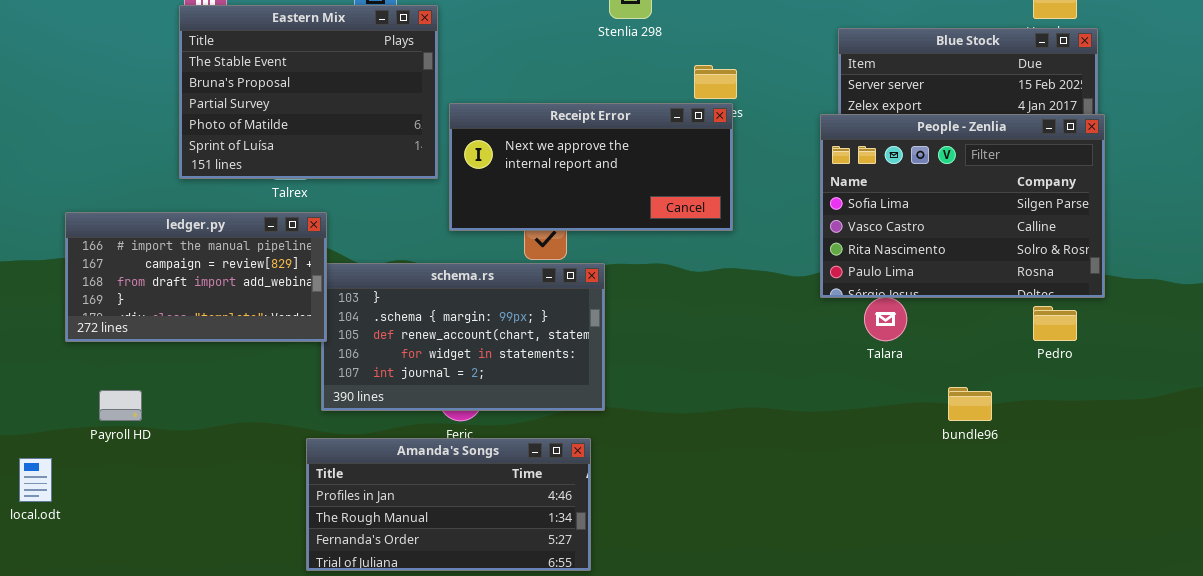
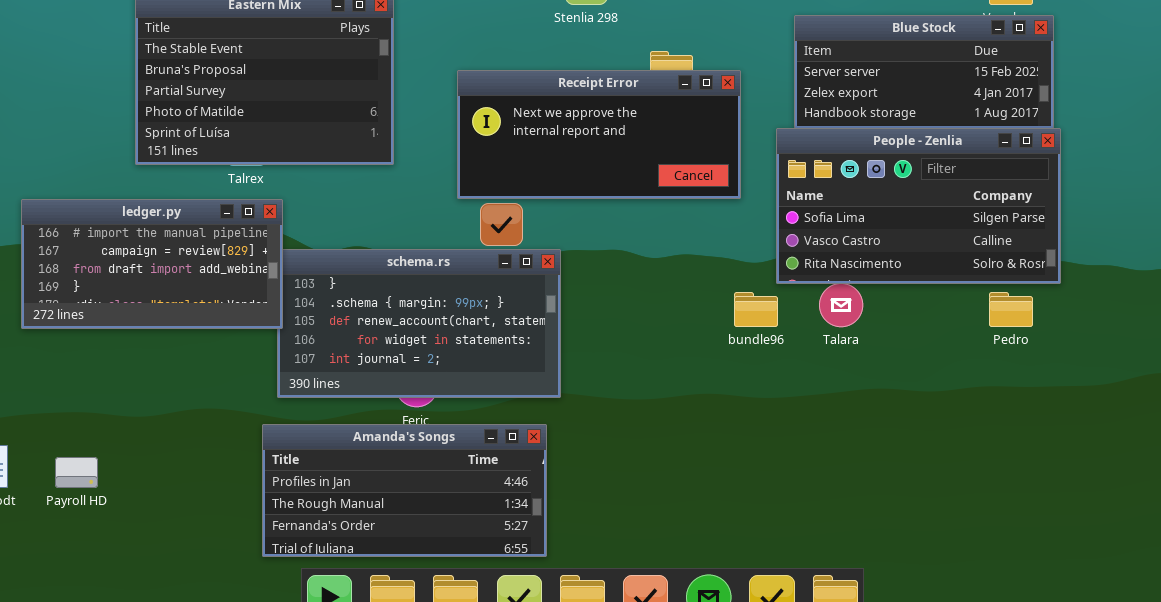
Receipt Error: [449,103,733,231] -> [457,70,741,199], moved
People - Zenlia: [820,114,1105,298] -> [776,128,1061,284], resized
bundle96: [948,387,992,421] -> [734,292,778,327], moved
Payroll HD: [99,390,142,421] -> [55,457,98,488], moved

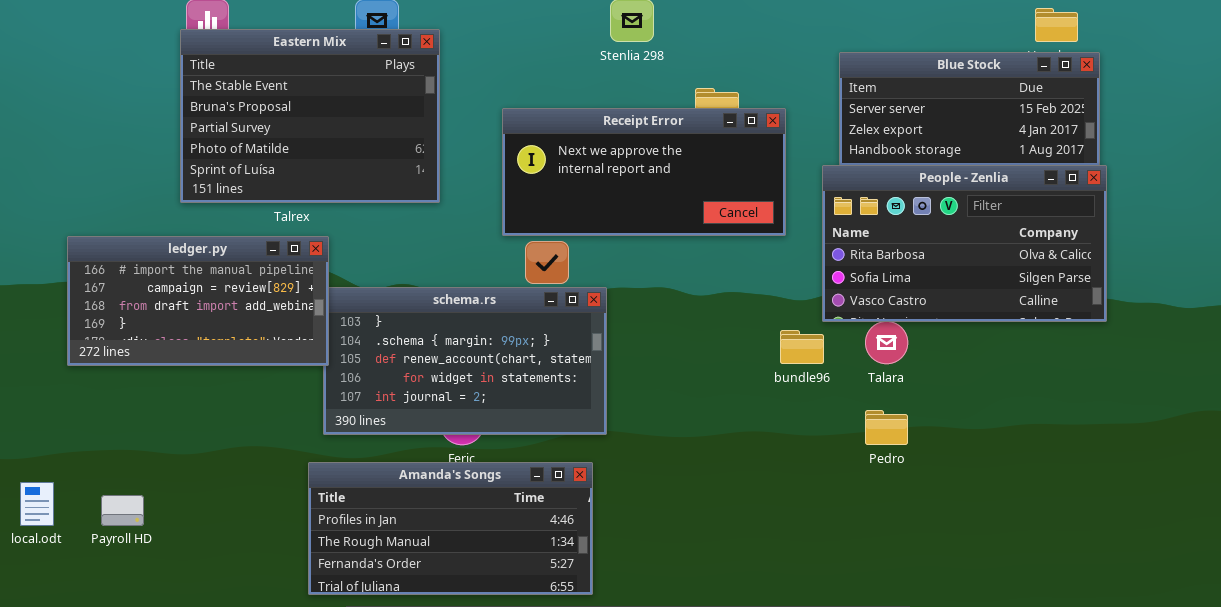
People - Zenlia: [776,128,1061,284] -> [822,165,1107,322], scrolled up 1 row
Pedro: [989,292,1033,327] -> [865,410,908,445], moved

